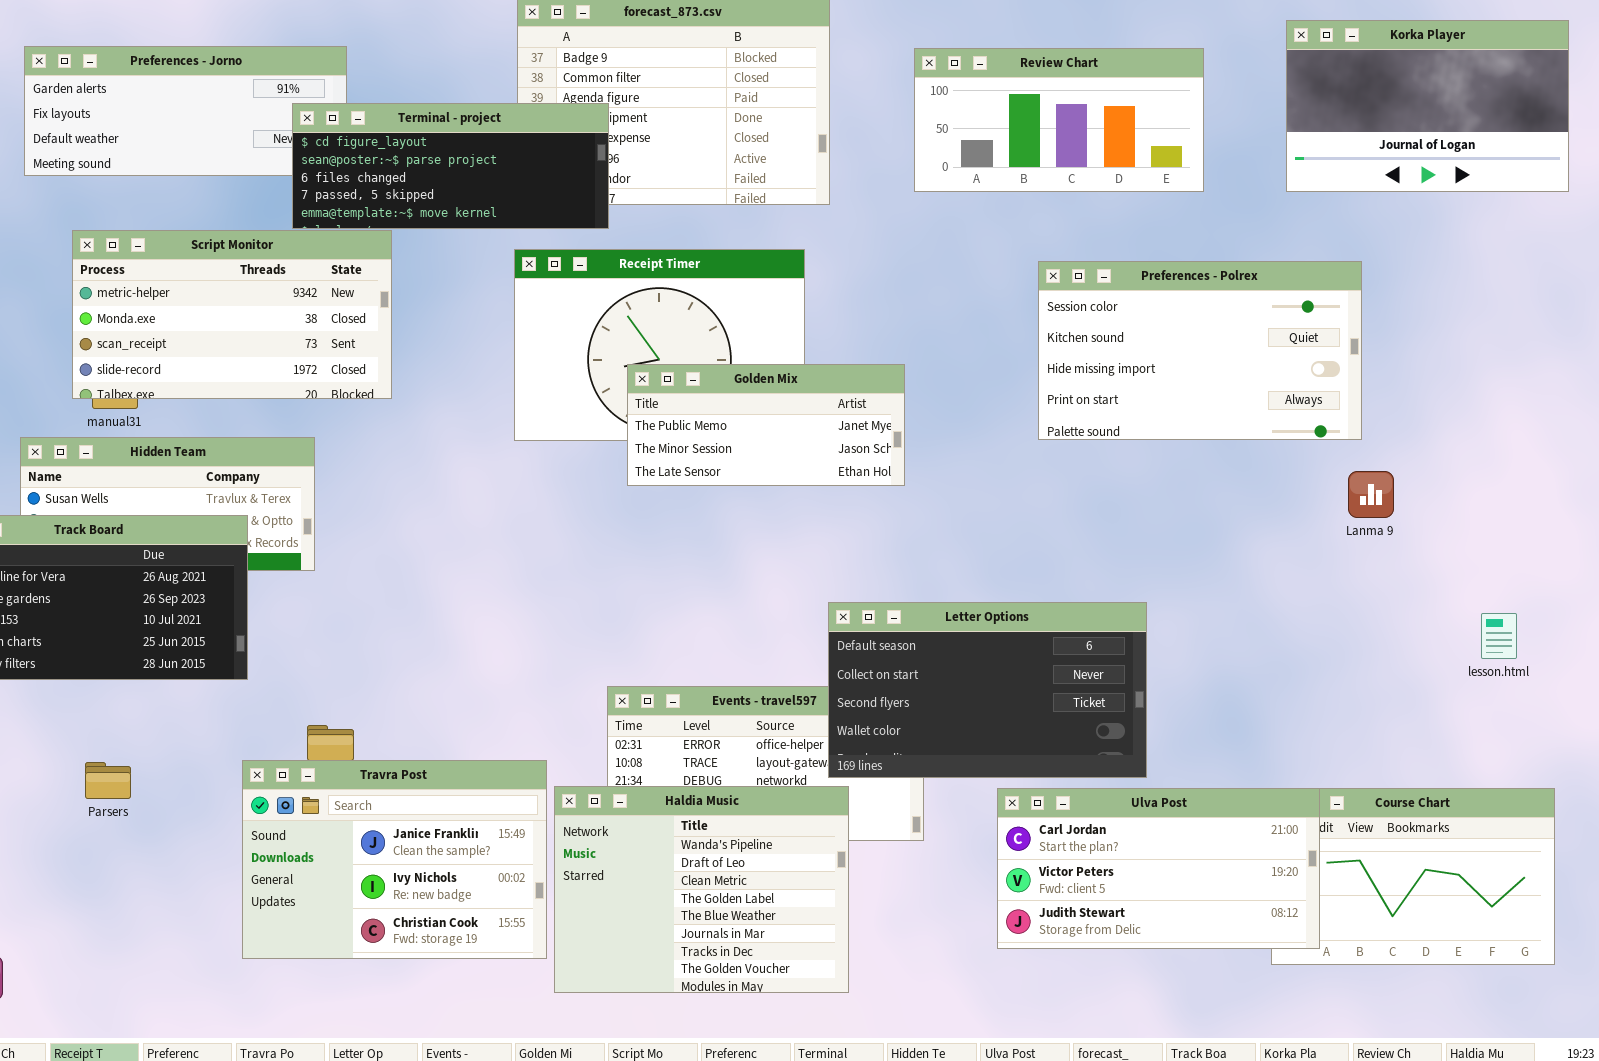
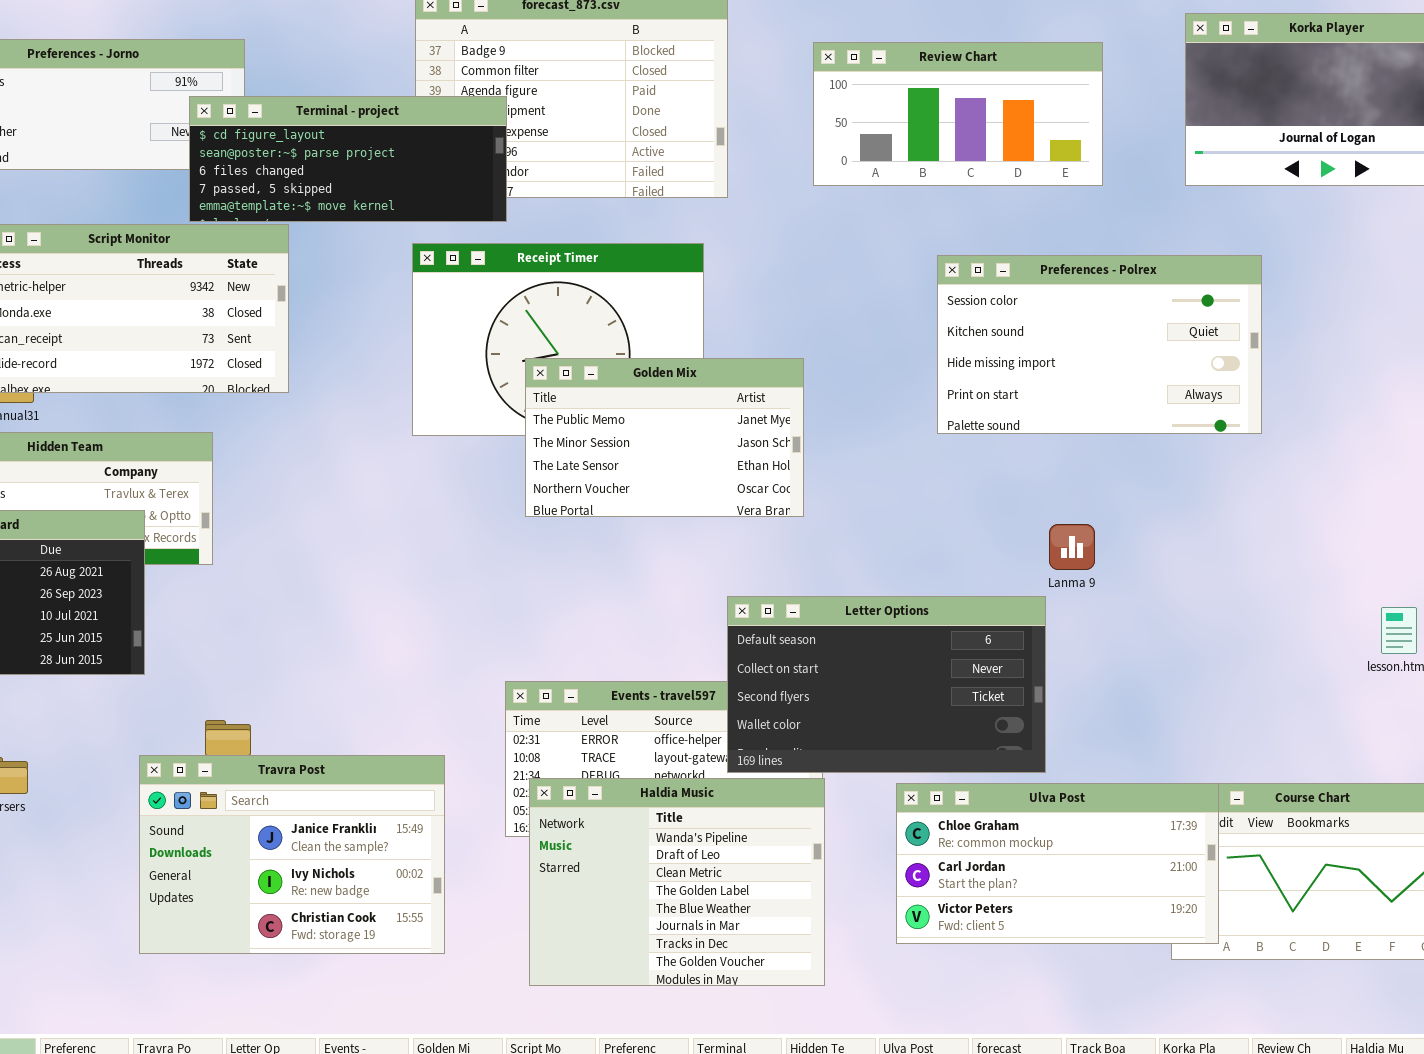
Golden Mix: [627,364,905,486] -> [525,358,804,517], resized
Lanma 9: [1348,471,1394,518] -> [1049,524,1095,570], moved
Haldia Music: [554,786,849,993] -> [529,778,825,986], moved
Ulva Post: [997,788,1320,949] -> [896,783,1219,944], scrolled up 1 row

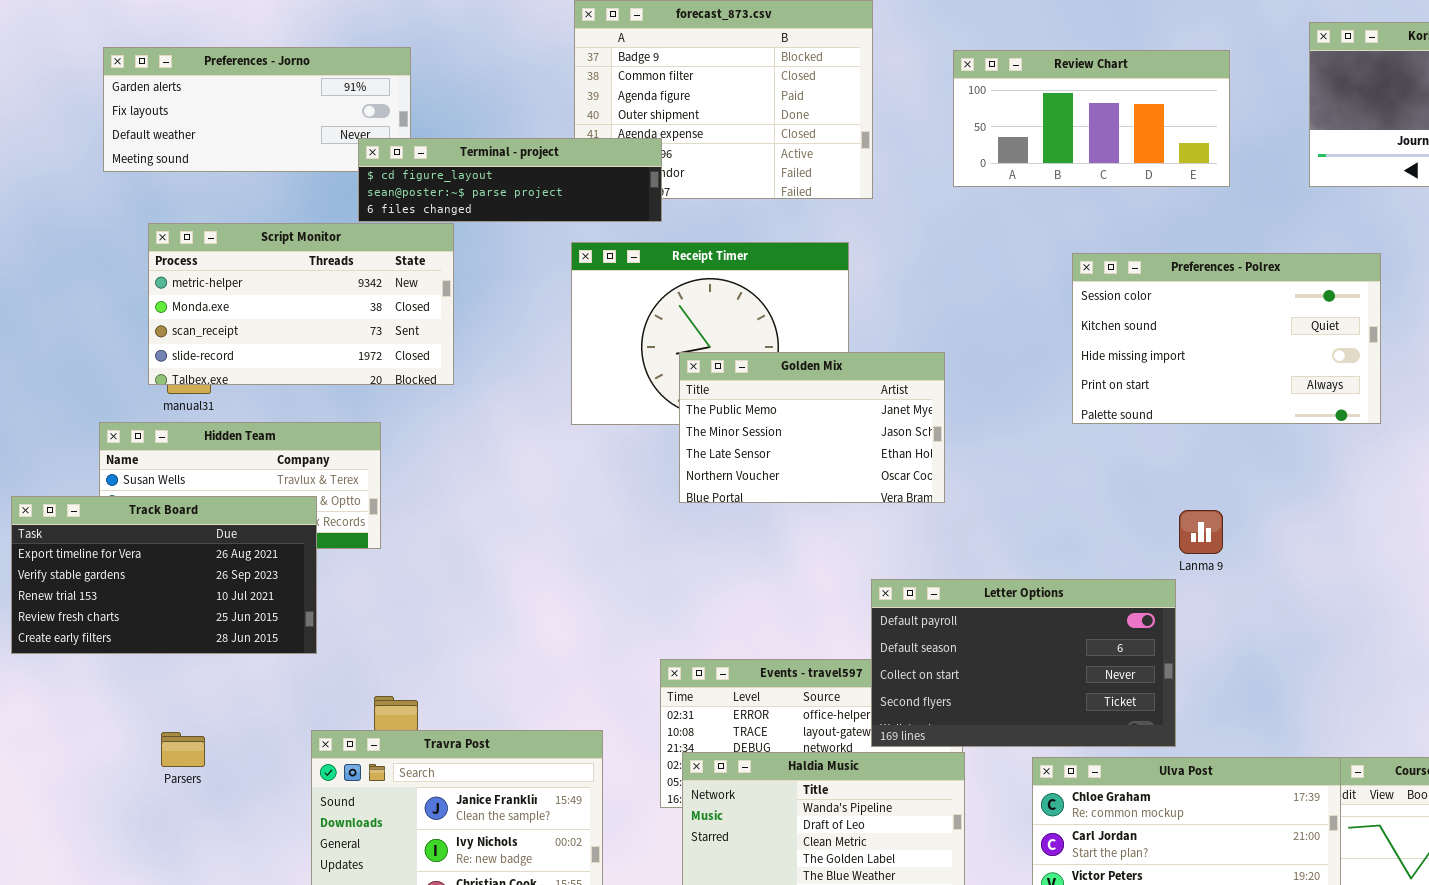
Terminal - project: [189,96,507,222] -> [358,138,662,222], resized
Letter Options: [727,596,1046,773] -> [871,579,1176,747], scrolled up 1 row

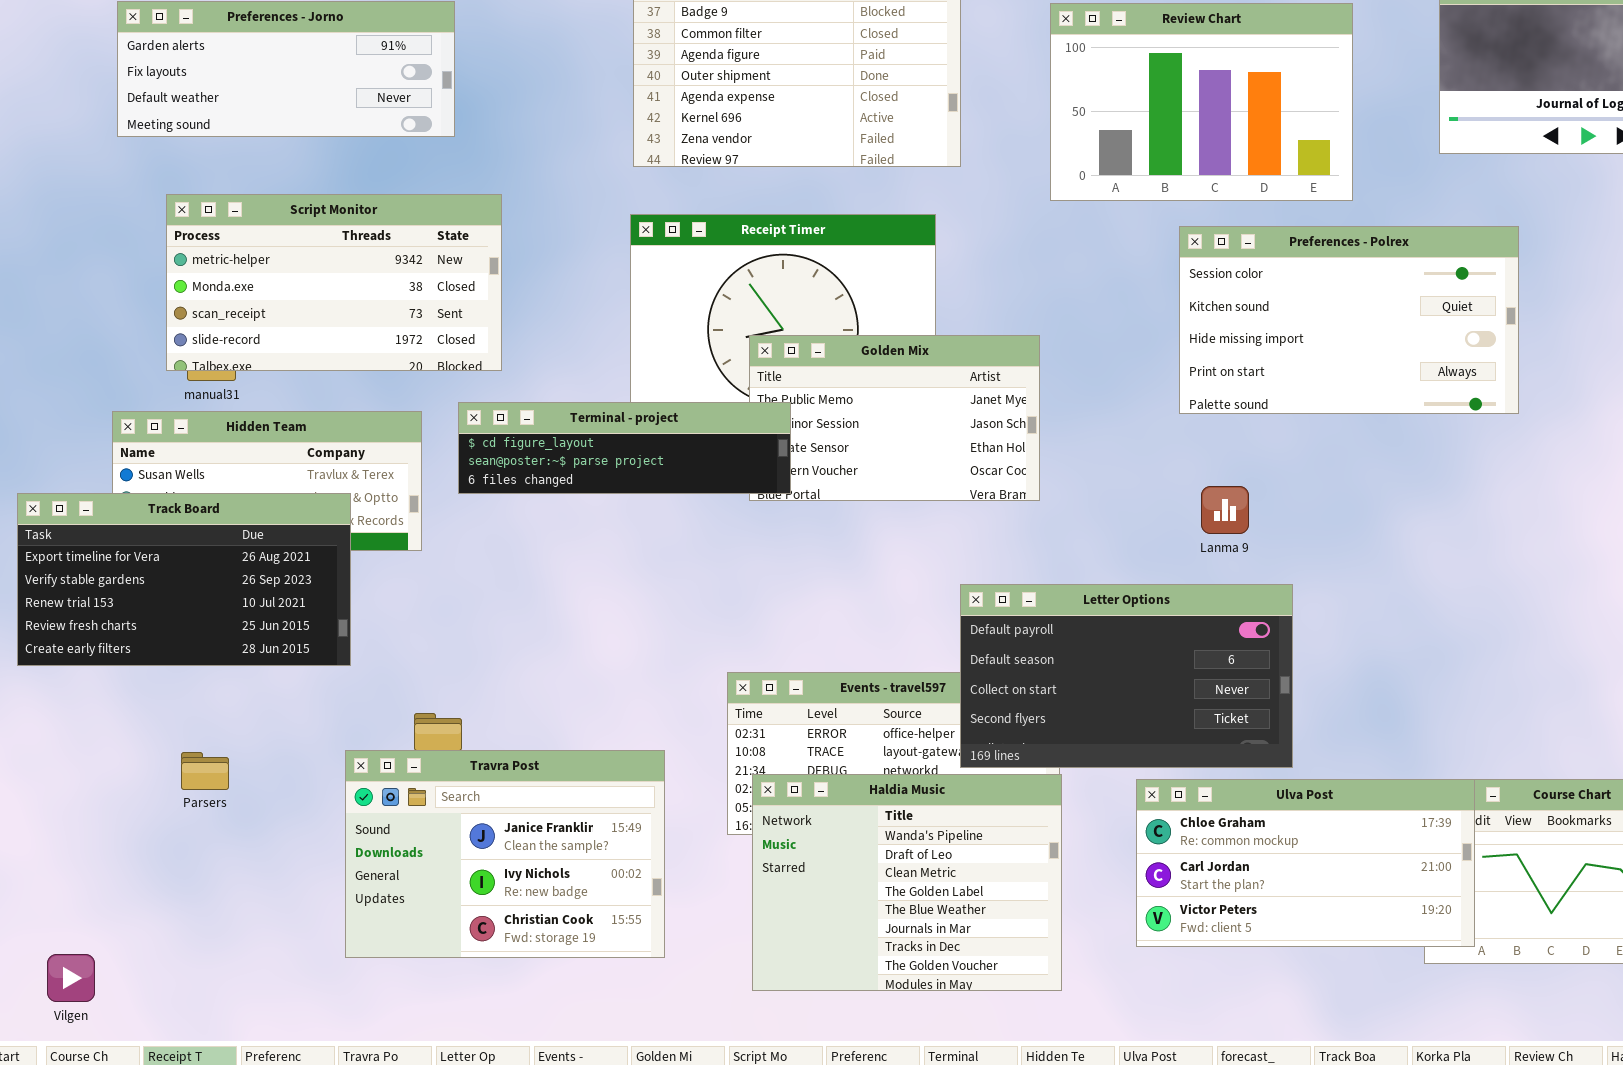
Review Chart: [953,50,1230,187] -> [1050,3,1353,201], resized
Terminal - project: [358,138,662,222] -> [458,402,791,494], moved
Lanma 9: [1179,510,1223,554] -> [1201,486,1249,534], moved

